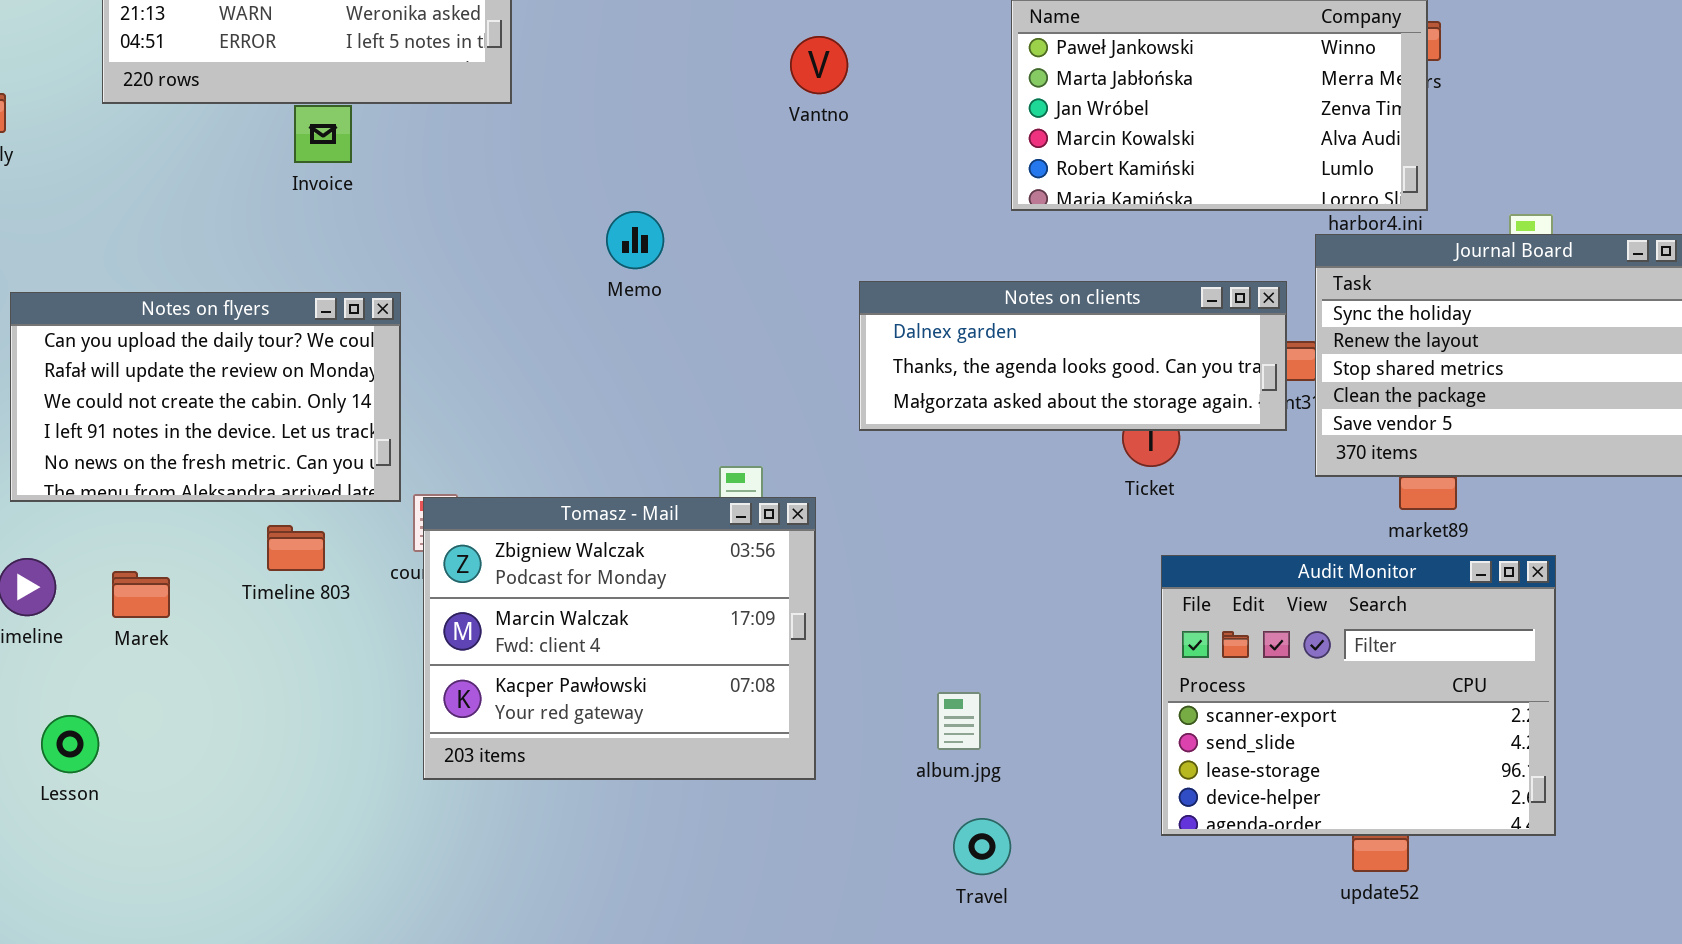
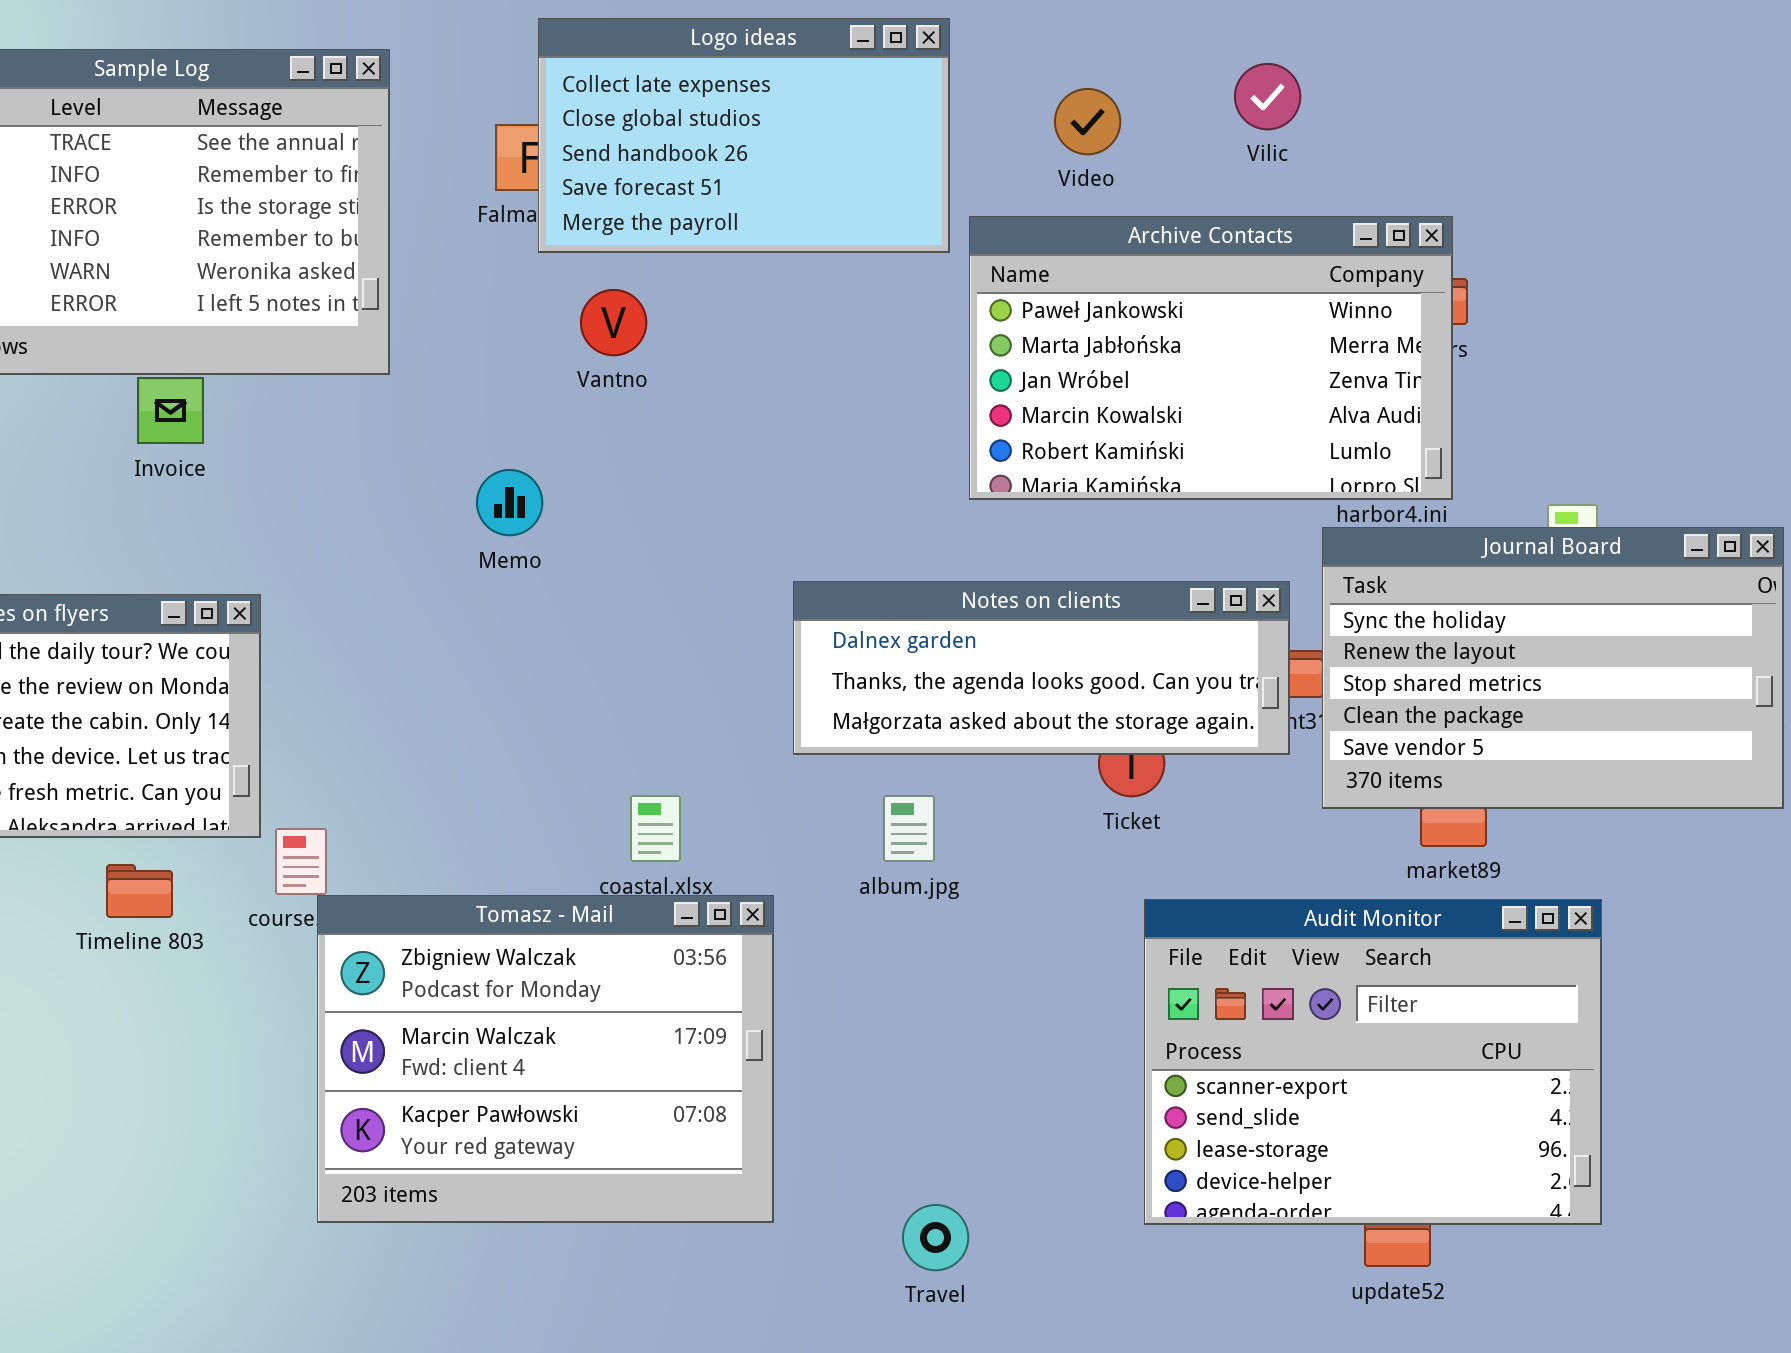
Vantno: [790,36,848,94] -> [580,289,647,356], moved
Memo: [606,211,664,269] -> [476,469,543,536], moved
Tomasz - Mail: [423,497,816,780] -> [317,895,774,1223], moved
album.jpg: [937,692,981,750] -> [883,795,935,862], moved

